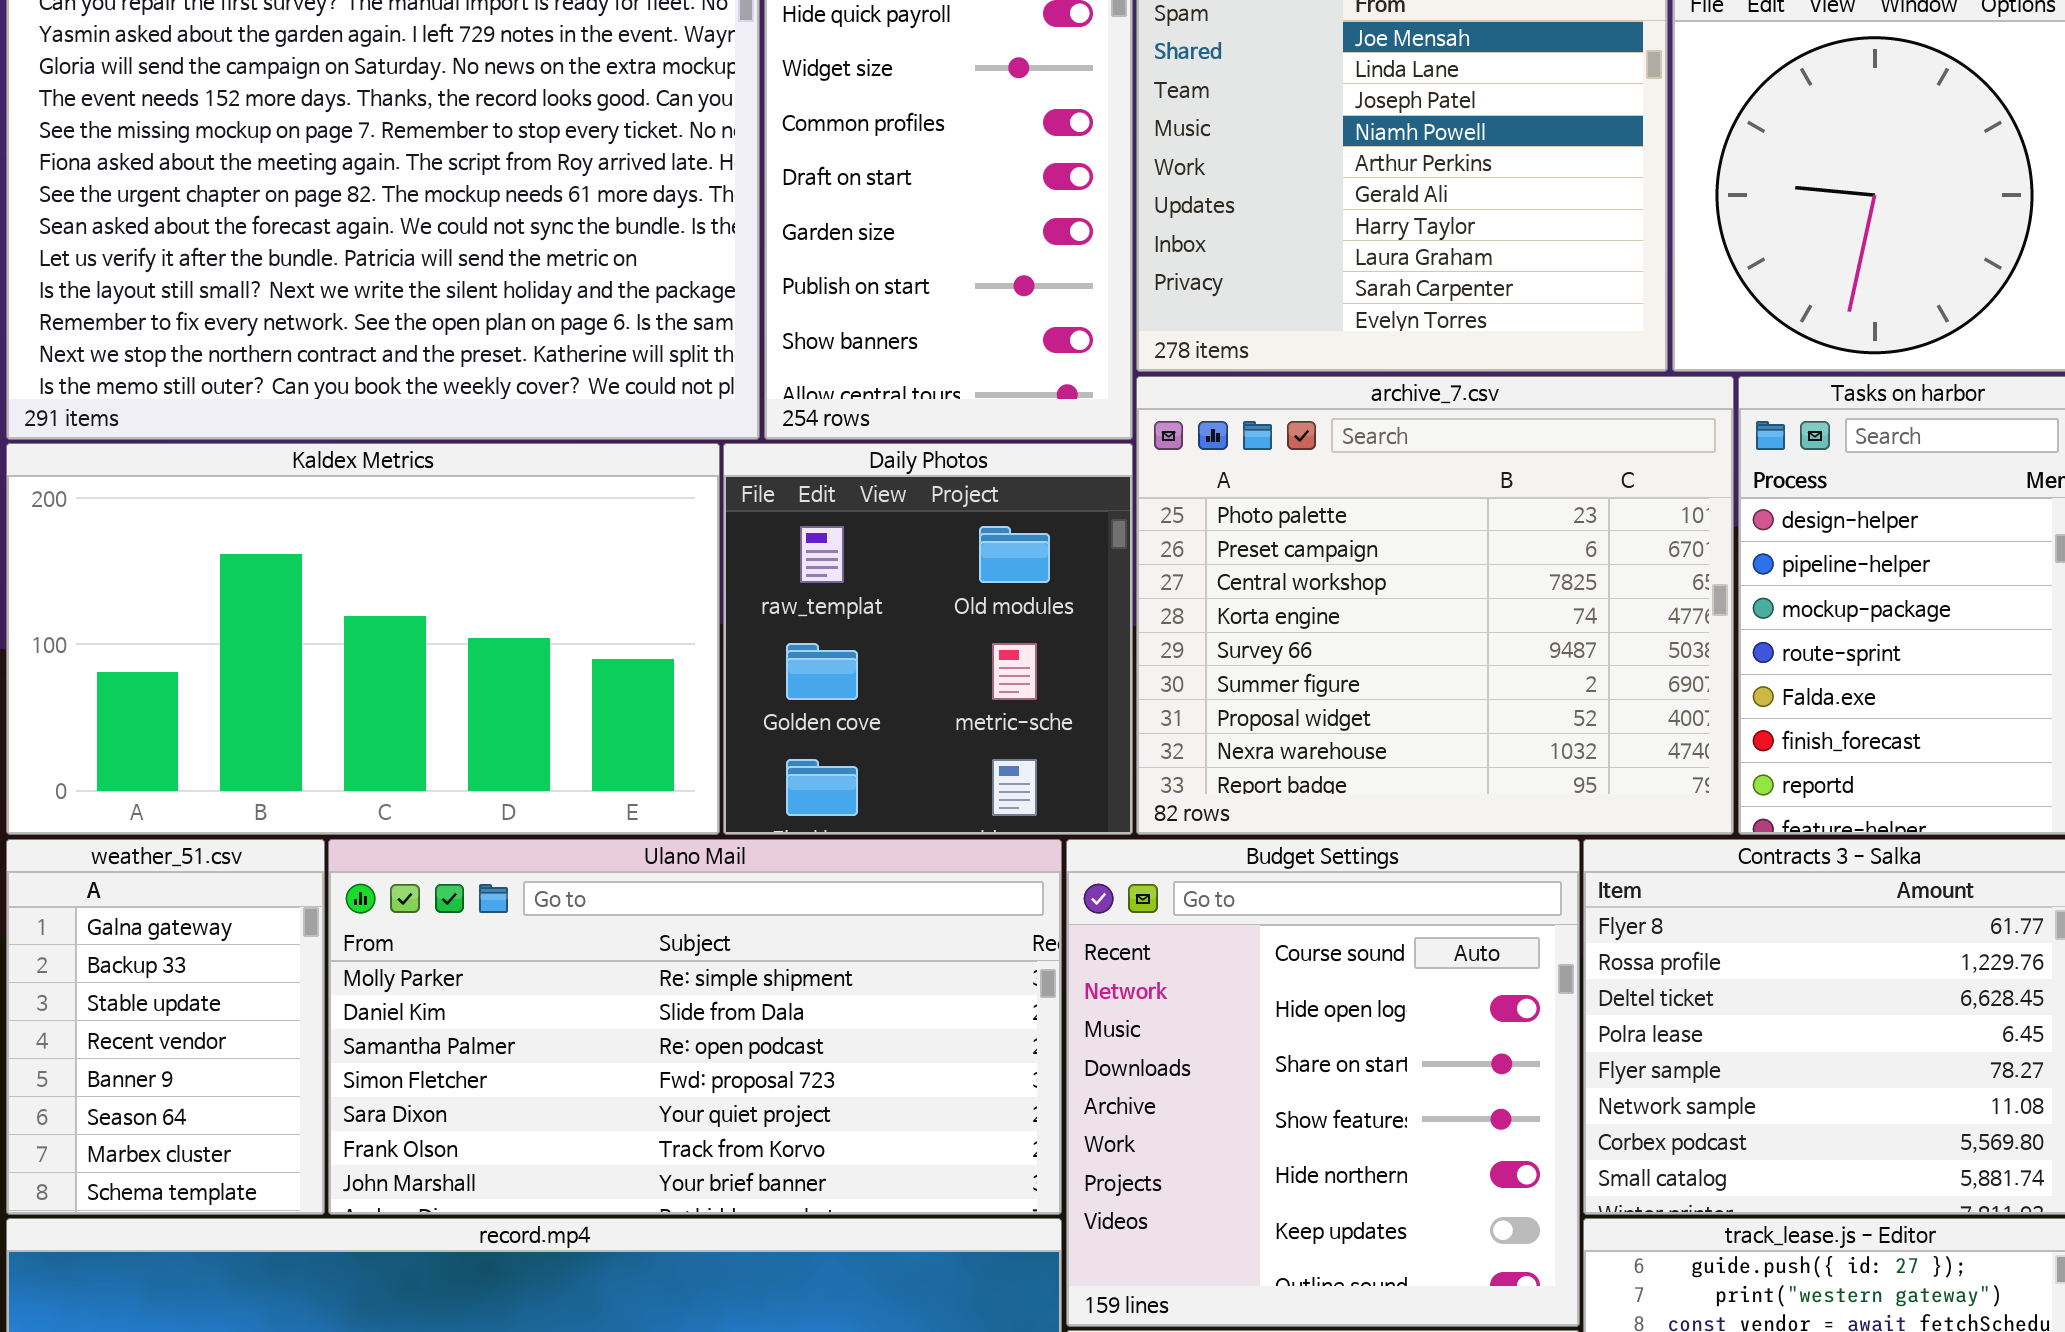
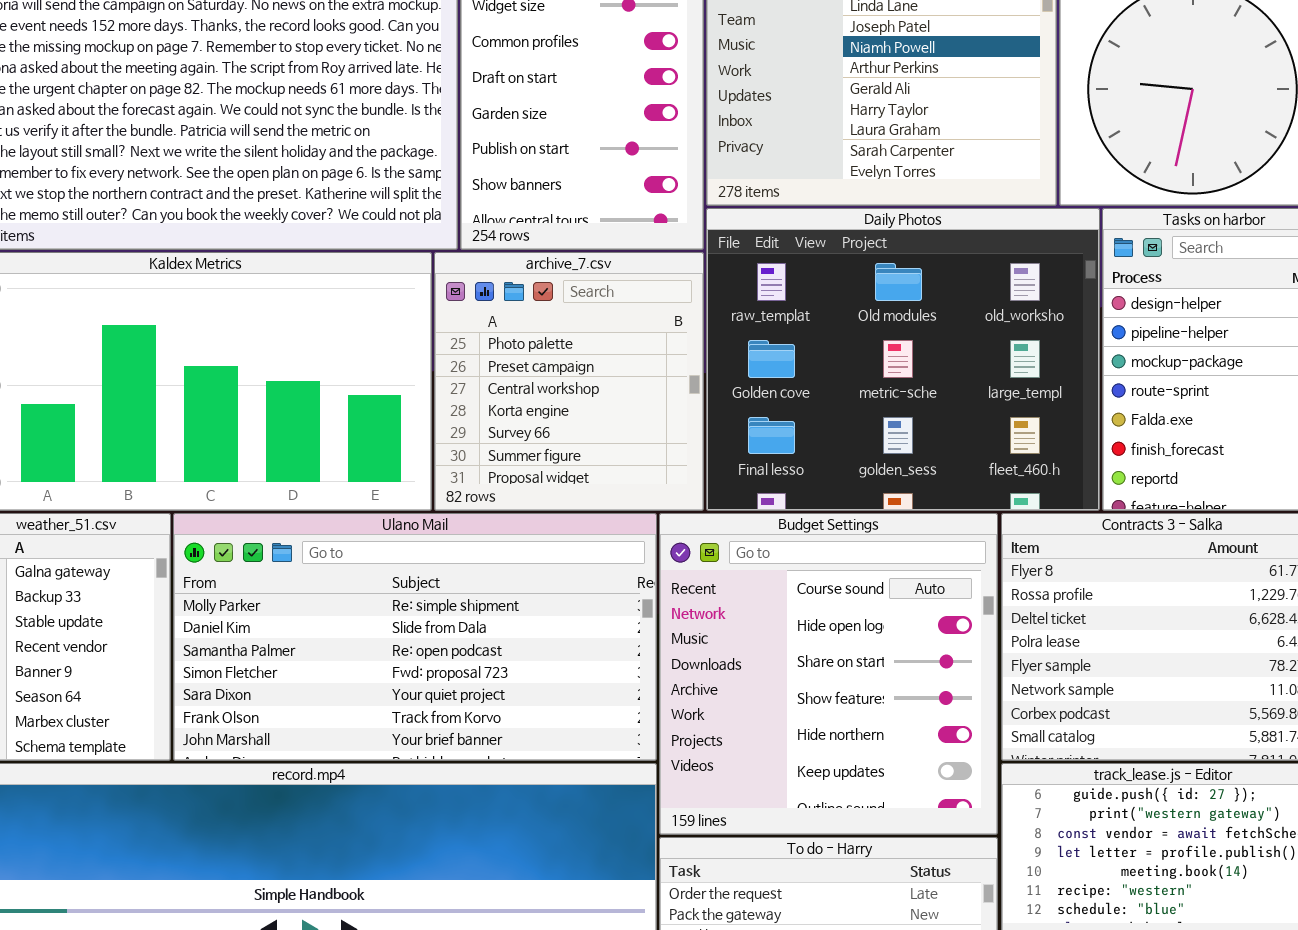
archive_7.csv: [1136,376,1734,835] -> [434,252,704,511], moved, resized
Daily Photos: [723,443,1133,835] -> [706,208,1100,511], moved, resized

